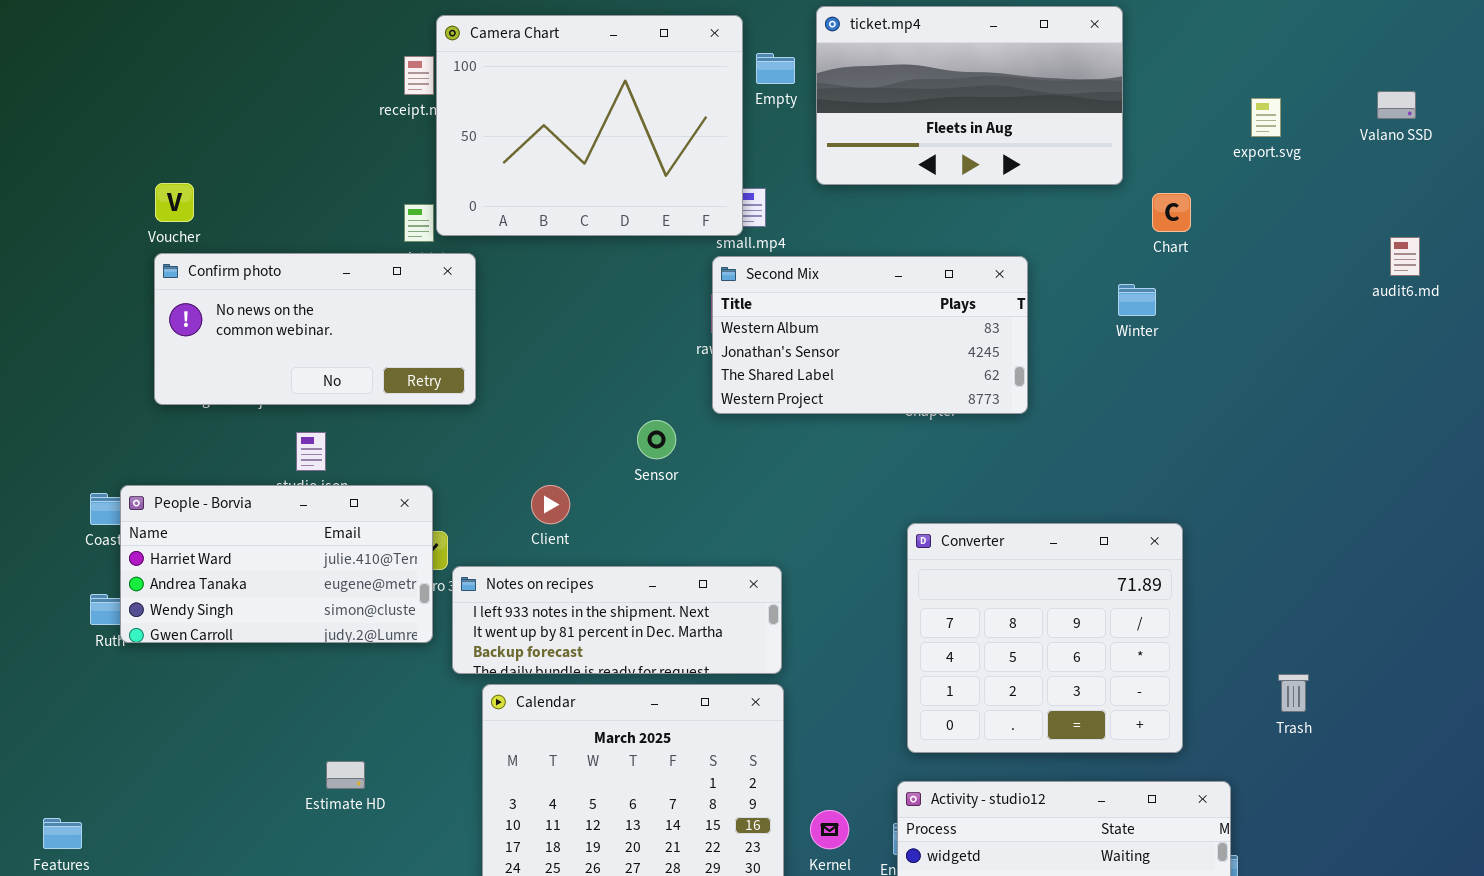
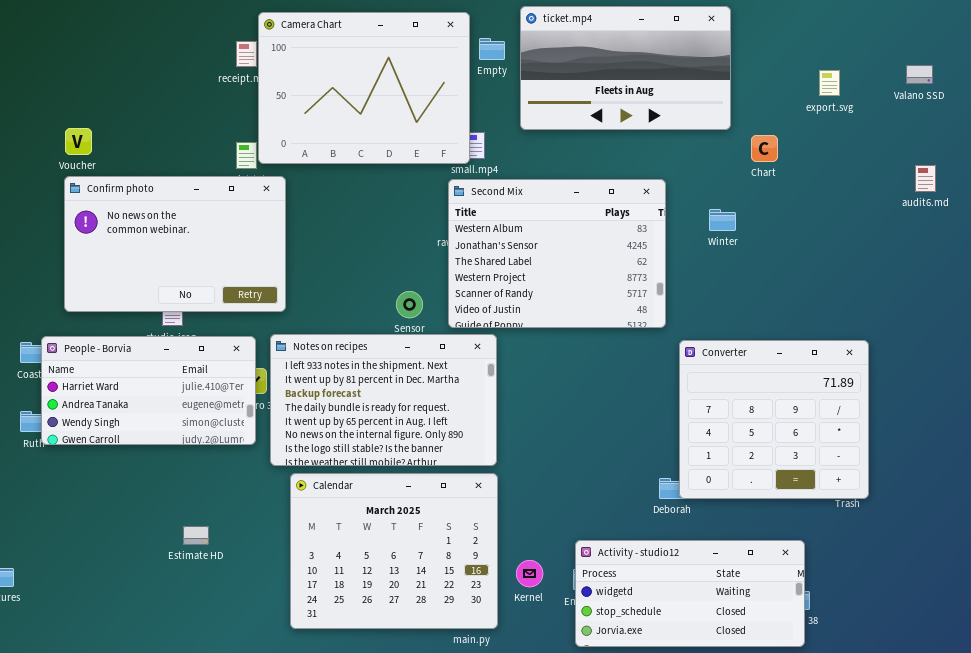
Confirm photo: [154,253,476,405] -> [64,176,286,312], resized
Second Mix: [712,256,1028,414] -> [448,179,666,328], resized
Winter: [1118,284,1156,316] -> [709,209,736,231], moved
Converter: [907,523,1183,753] -> [679,340,869,499], moved
Notes on recipes: [452,566,782,674] -> [270,334,497,466], resized

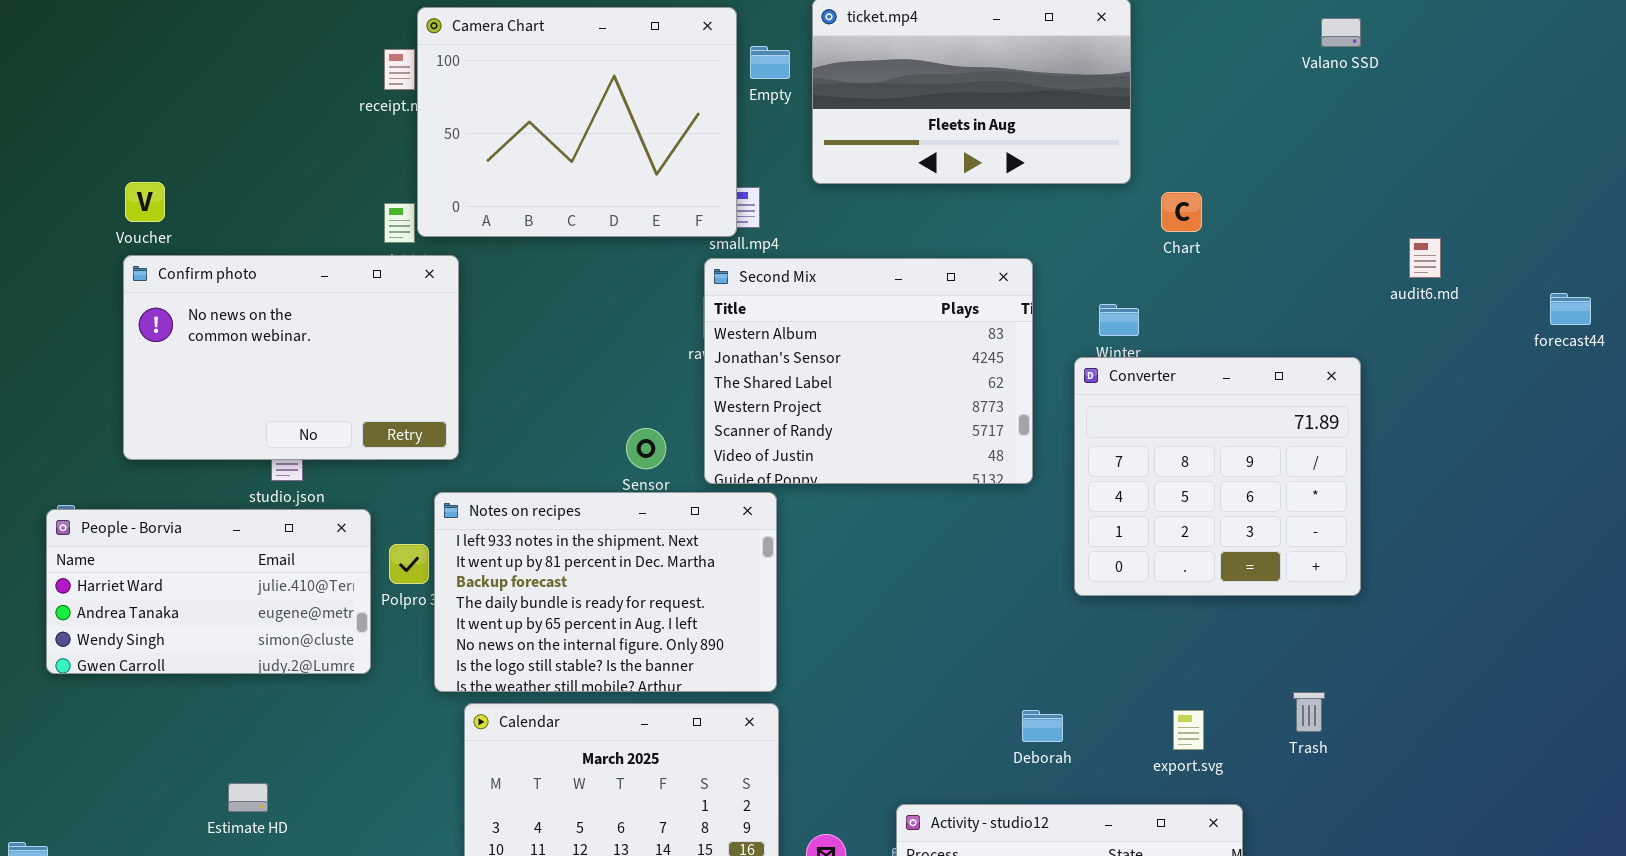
Valano SSD: [906,65,933,84] -> [1321,18,1361,47], moved
export.svg: [819,70,840,96] -> [1173,710,1204,750], moved
People - Borvia: [41,336,256,445] -> [46,509,371,674], moved
Converter: [679,340,869,499] -> [1074,357,1361,596], moved
Estimate HD: [183,526,209,545] -> [228,783,268,812], moved

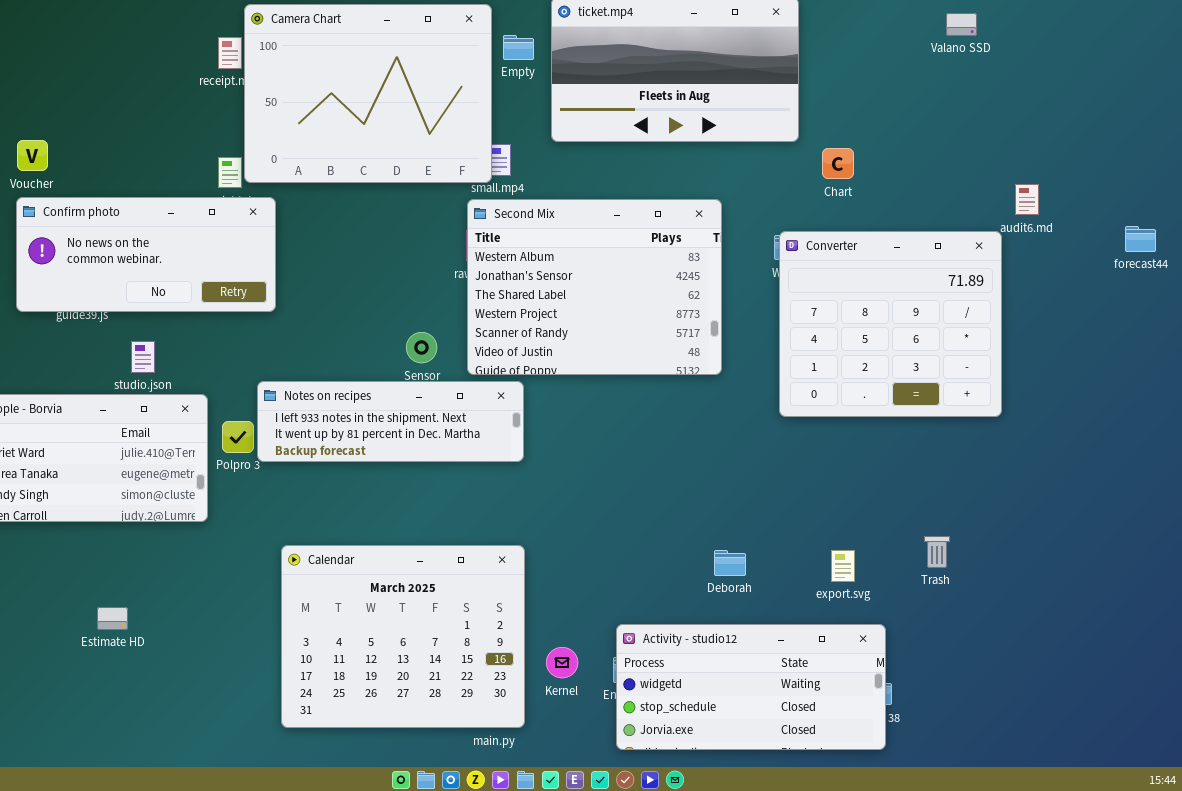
Confirm photo: [123,255,459,460] -> [16,197,276,312], resized
Converter: [1074,357,1361,596] -> [779,231,1002,417], moved
Notes on recipes: [434,492,777,692] -> [257,381,524,462], resized

